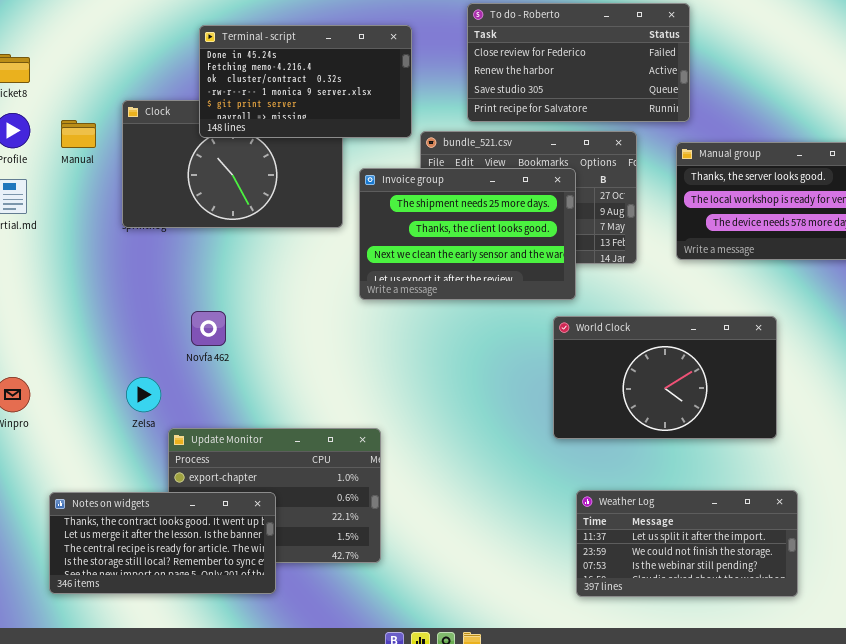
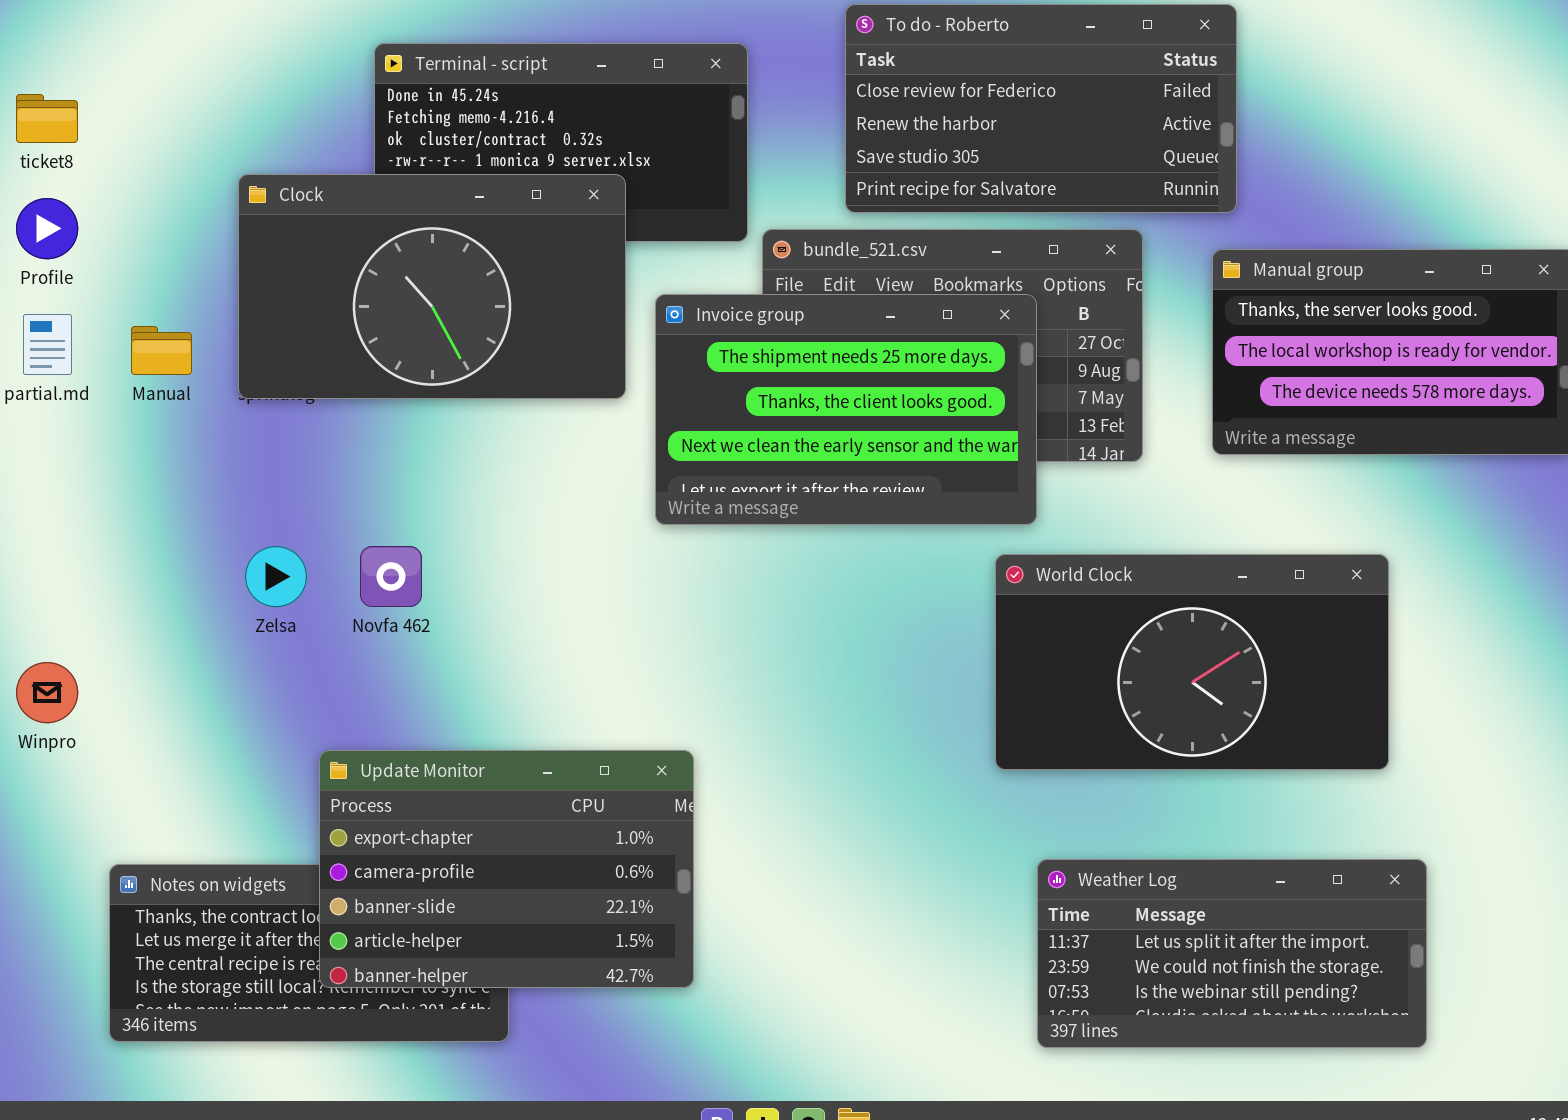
Clock: [122,100,343,228] -> [238,174,626,399], raised
Manual: [61,120,96,148] -> [131,326,192,375], moved
Zelsa: [126,377,161,412] -> [245,546,307,607], moved
Update Monitor: [168,428,381,563] -> [319,750,694,988], raised

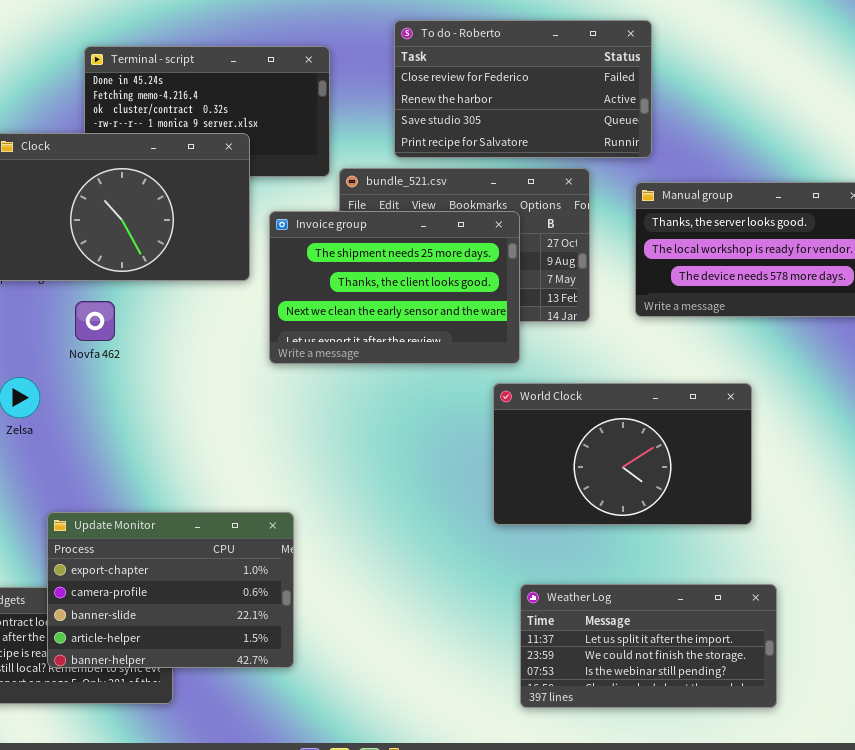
Novfa 462: [360,546,422,607] -> [75,301,115,341], moved

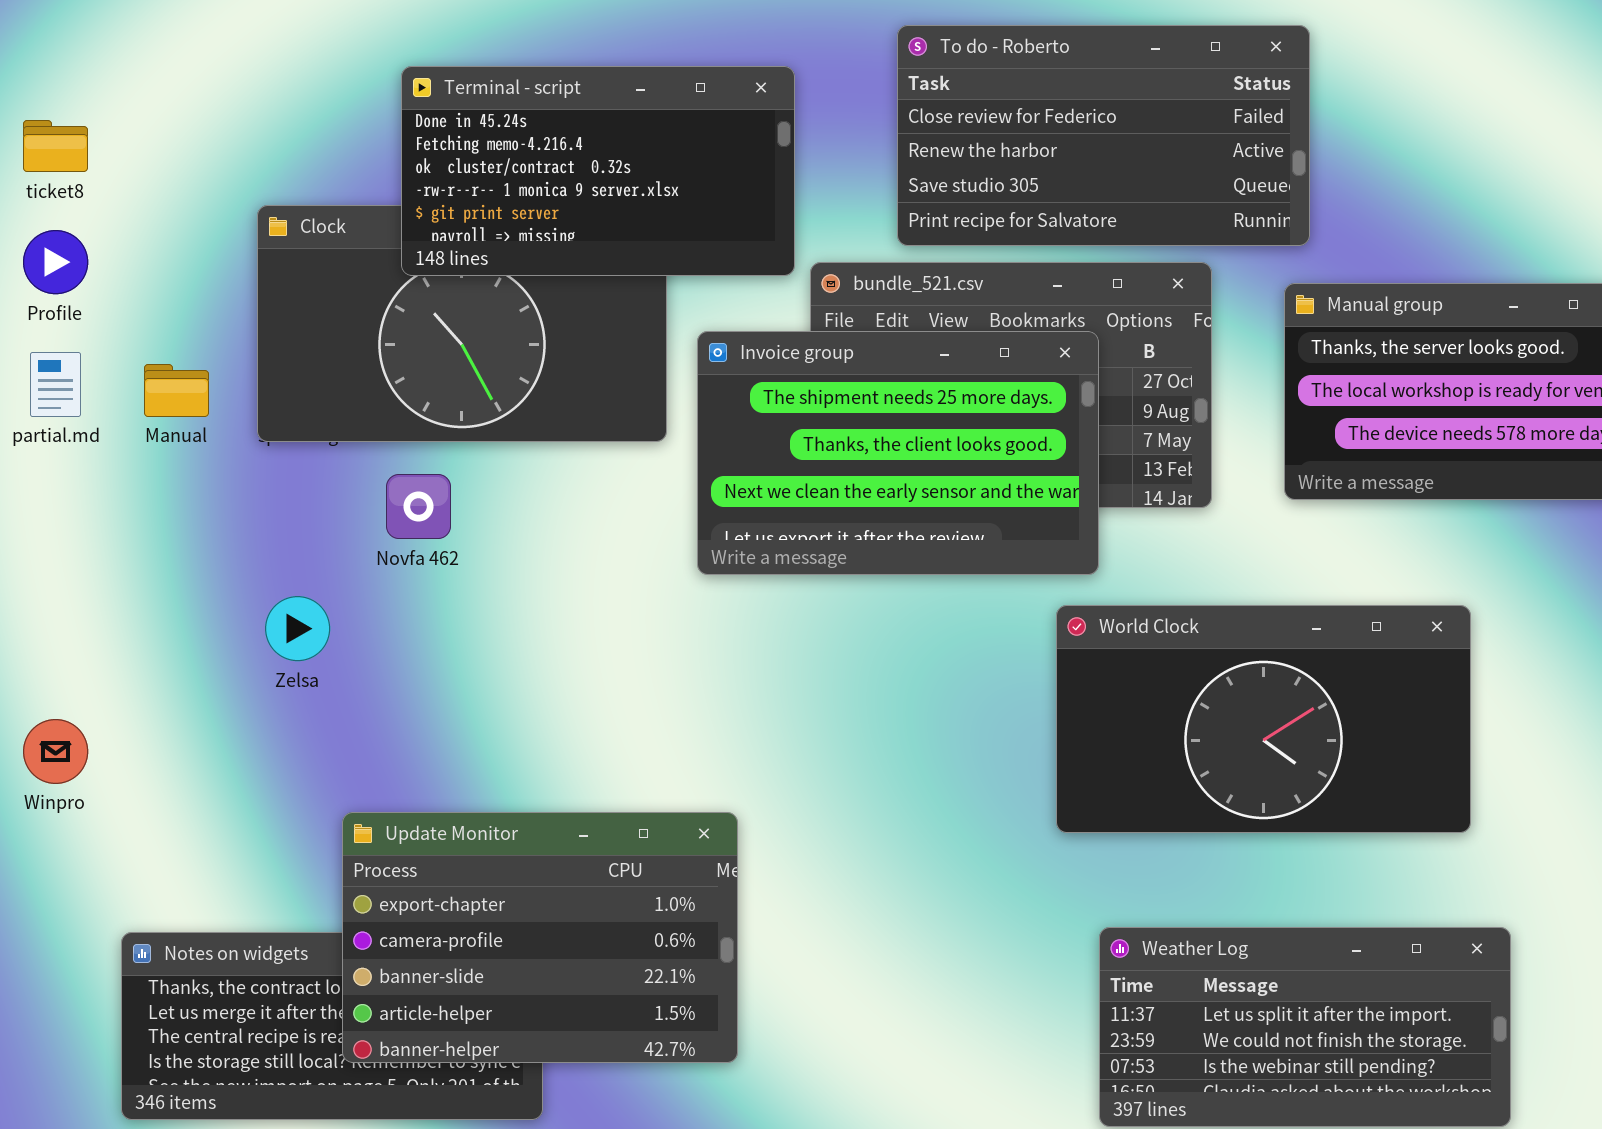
Terminal - script: [84,46,330,177] -> [401,66,795,276], raised

